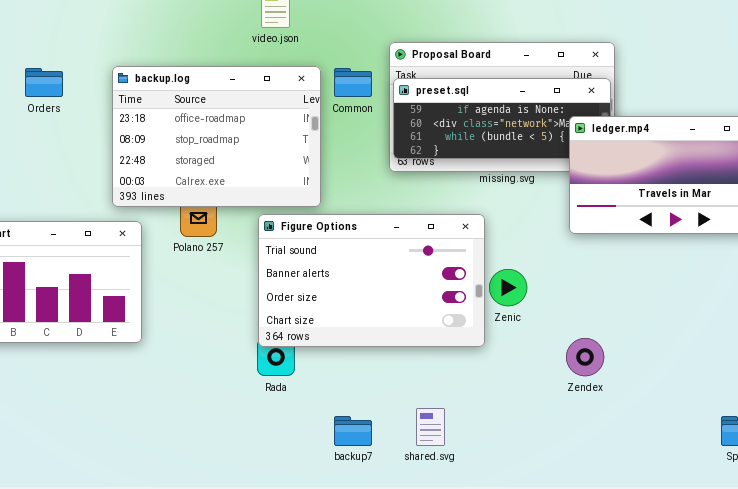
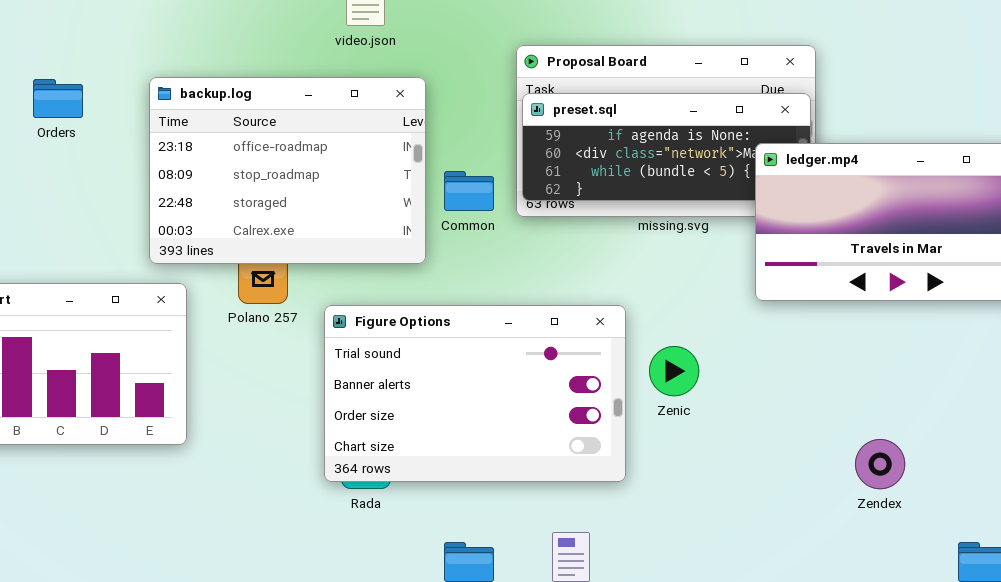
Common: [334,68,372,97] -> [444,171,494,211], moved
Figure Options: [258,214,485,347] -> [324,305,626,482], moved
Zendex: [566,338,604,376] -> [855,439,905,489], moved

